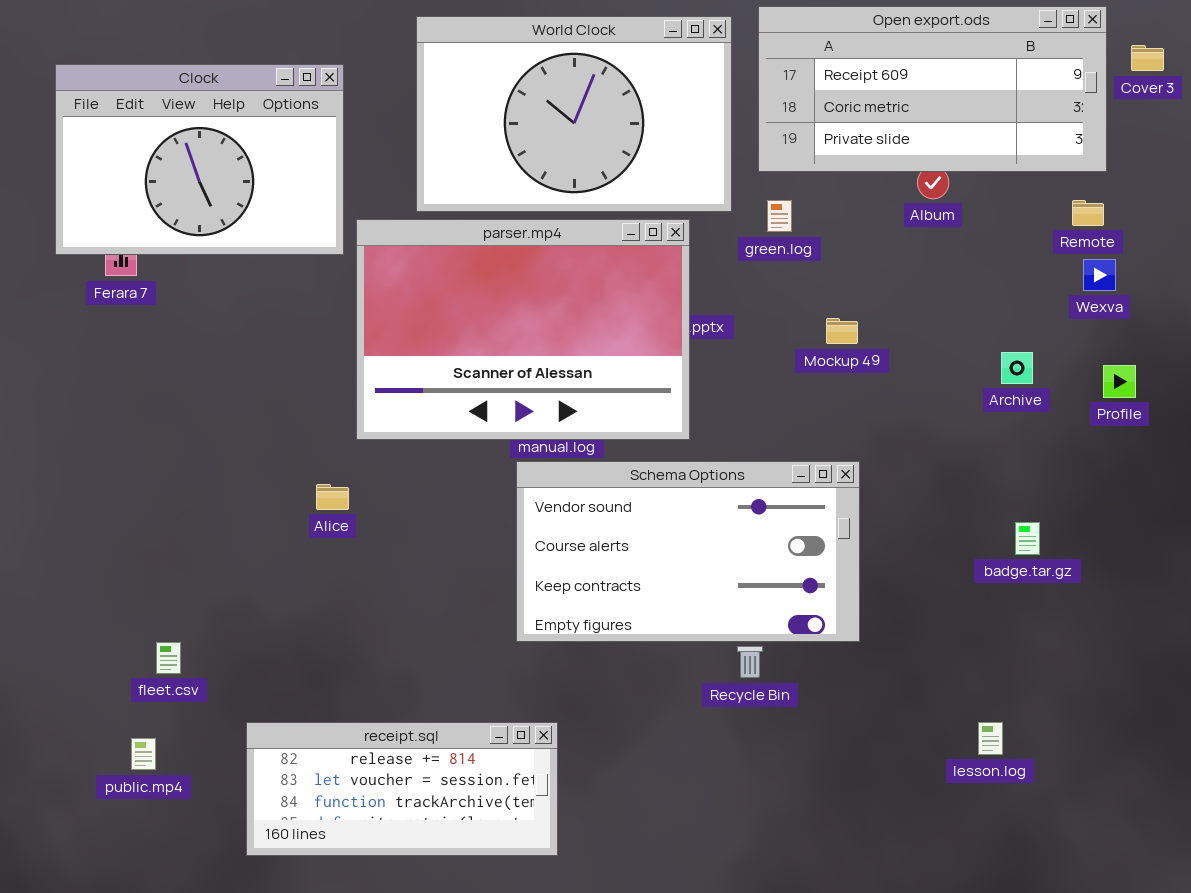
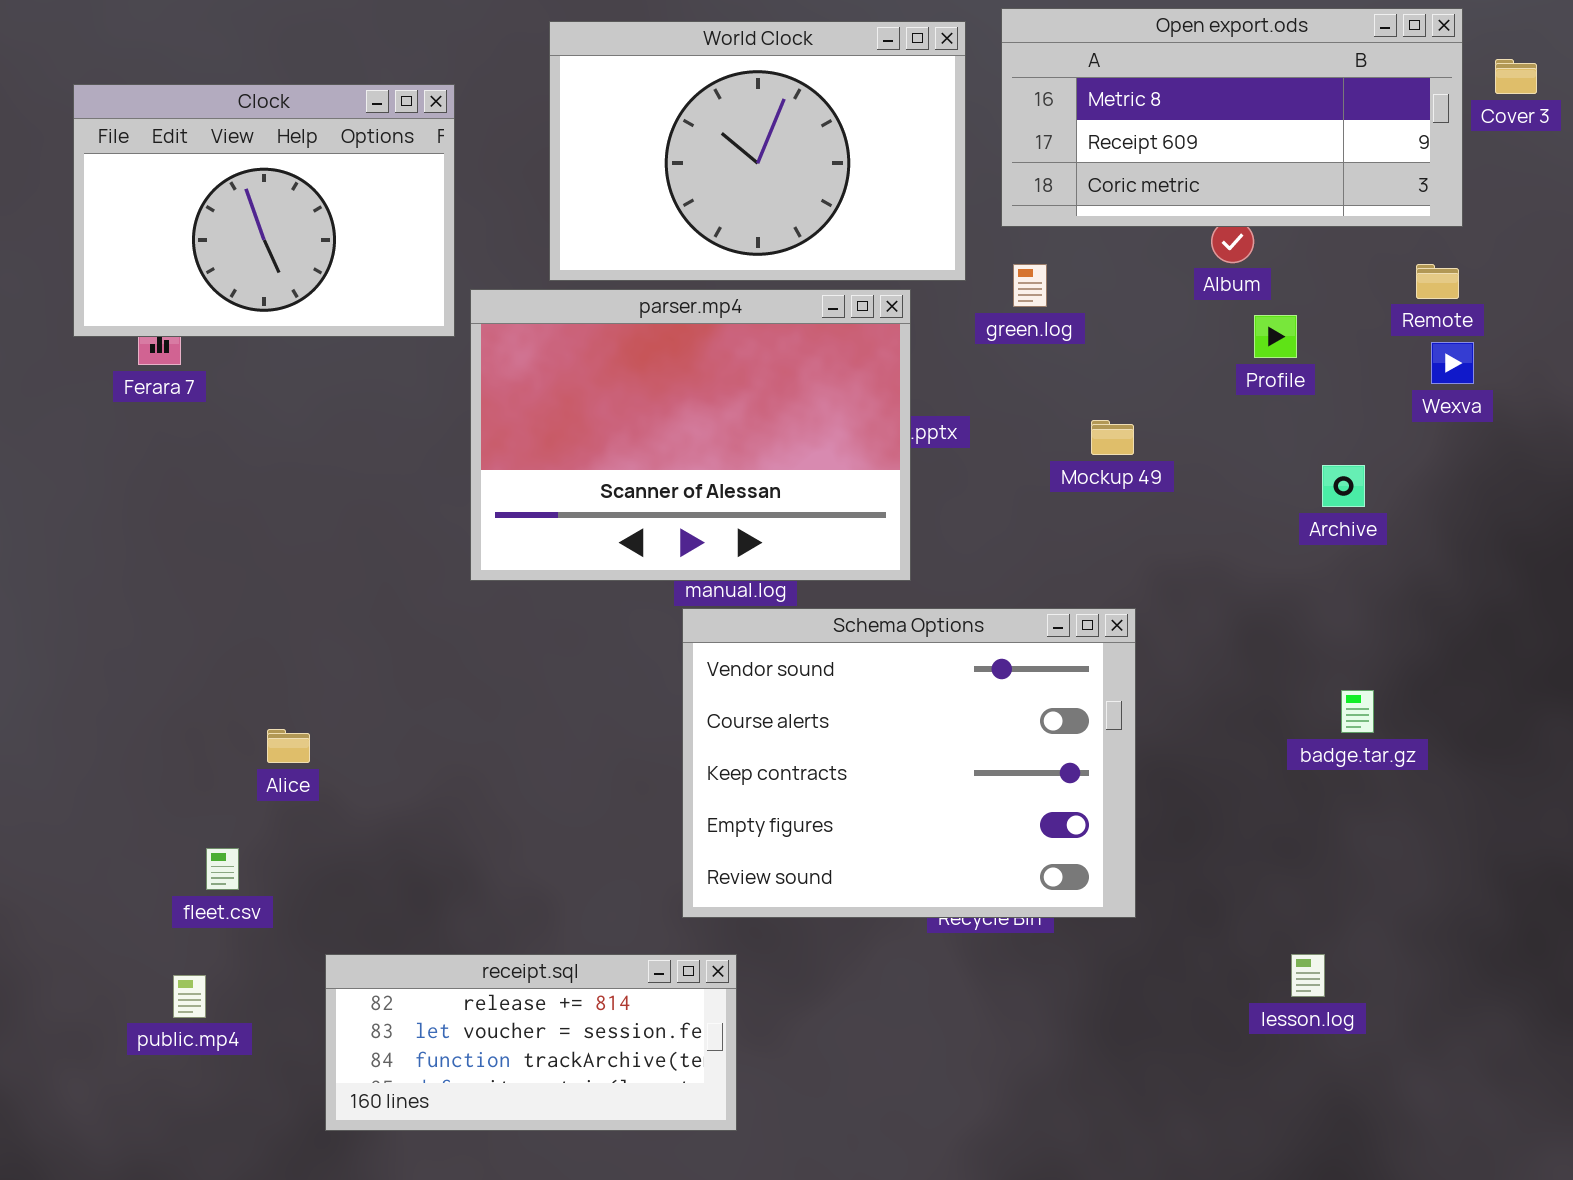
Open export.ods: [758,6,1107,172] -> [1001,8,1463,227], scrolled up 1 row
Profile: [1103,365,1136,398] -> [1254,315,1297,358], moved
Schema Options: [516,461,860,642] -> [682,608,1136,918], resized
Alice: [316,484,349,510] -> [267,729,310,763], moved

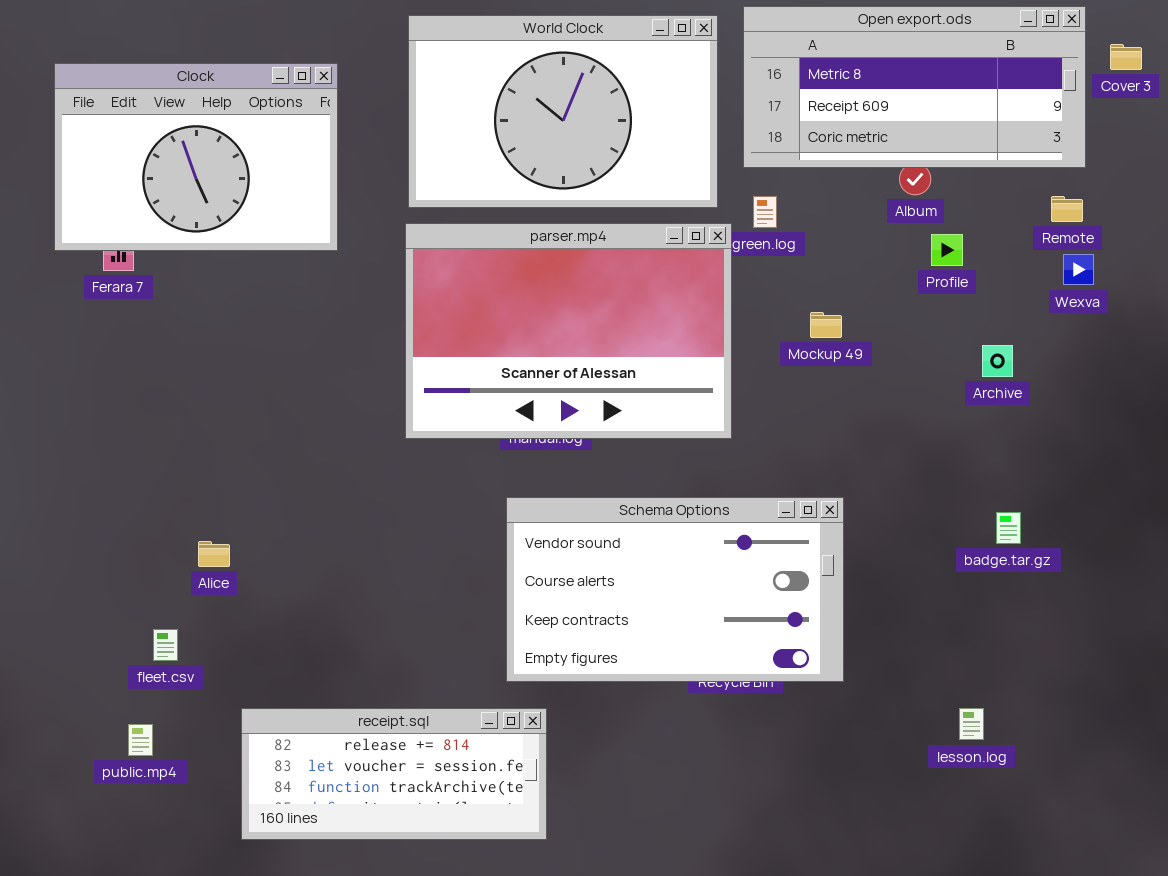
parser.mp4: [470,289,911,581] -> [405,223,732,439], moved
Schema Options: [682,608,1136,918] -> [506,497,844,682], resized

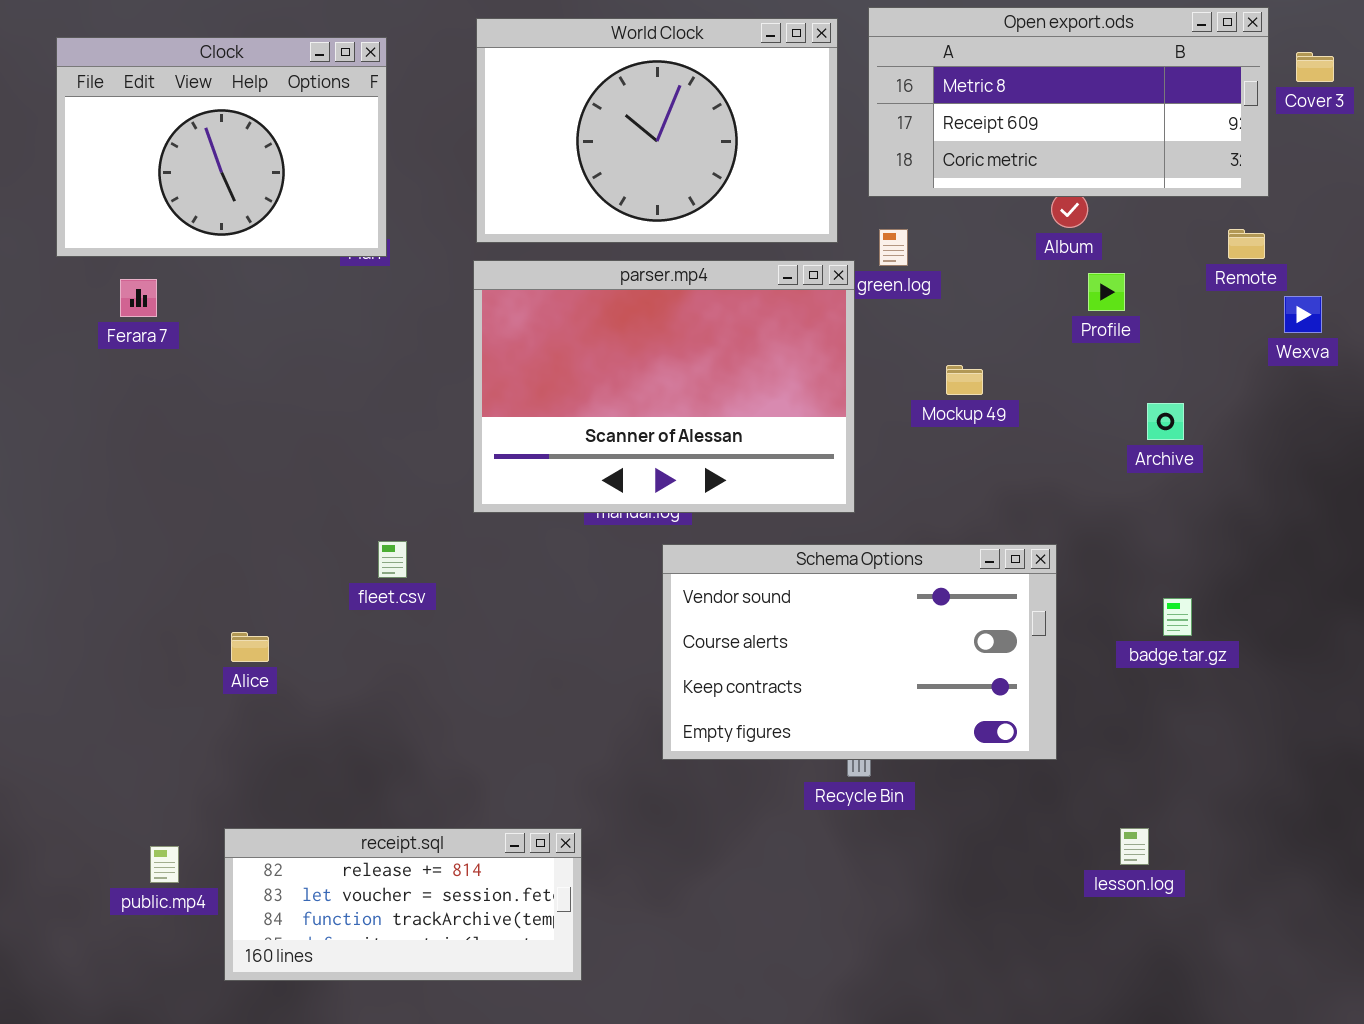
Clock: [54,63,338,251] -> [56,37,387,257], moved
Wexva: [1063,254,1094,285] -> [1284,296,1322,333], moved
Schema Options: [506,497,844,682] -> [662,544,1057,760], moved
fleet.csv: [153,629,178,661] -> [378,541,407,578], moved
receipt.sql: [241,708,547,840] -> [224,828,582,981], moved

